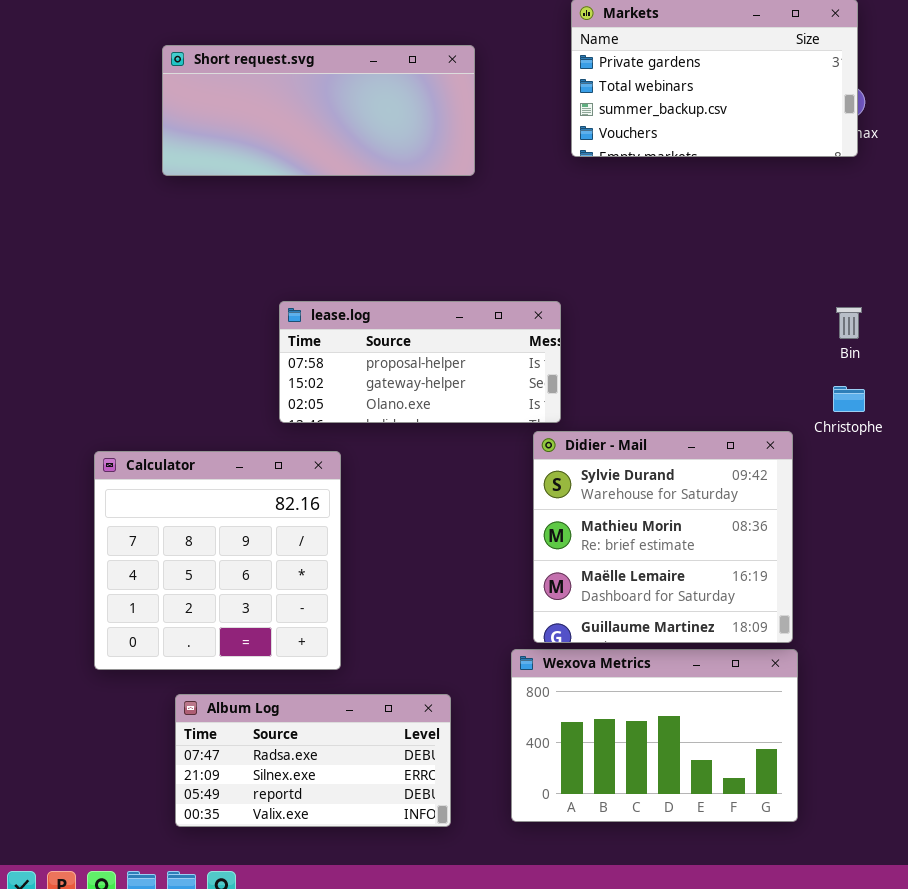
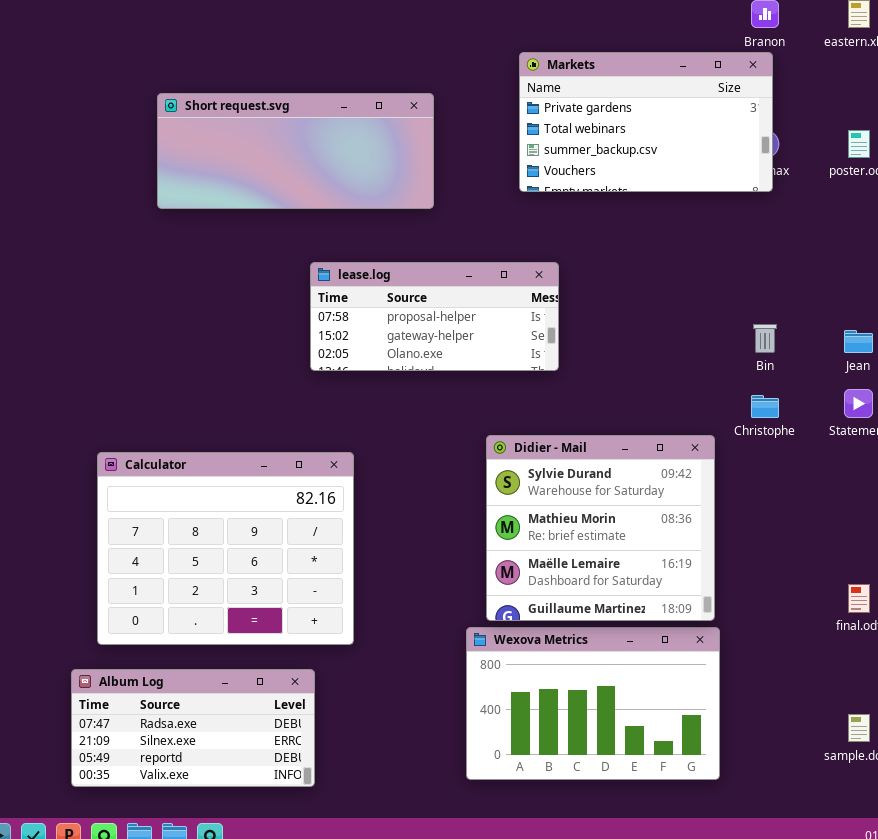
lease.log: [279,301,561,423] -> [310,262,559,371], moved
Calculator: [94,451,341,670] -> [97,452,354,645], resized
Album Log: [175,694,451,827] -> [71,669,315,787], moved

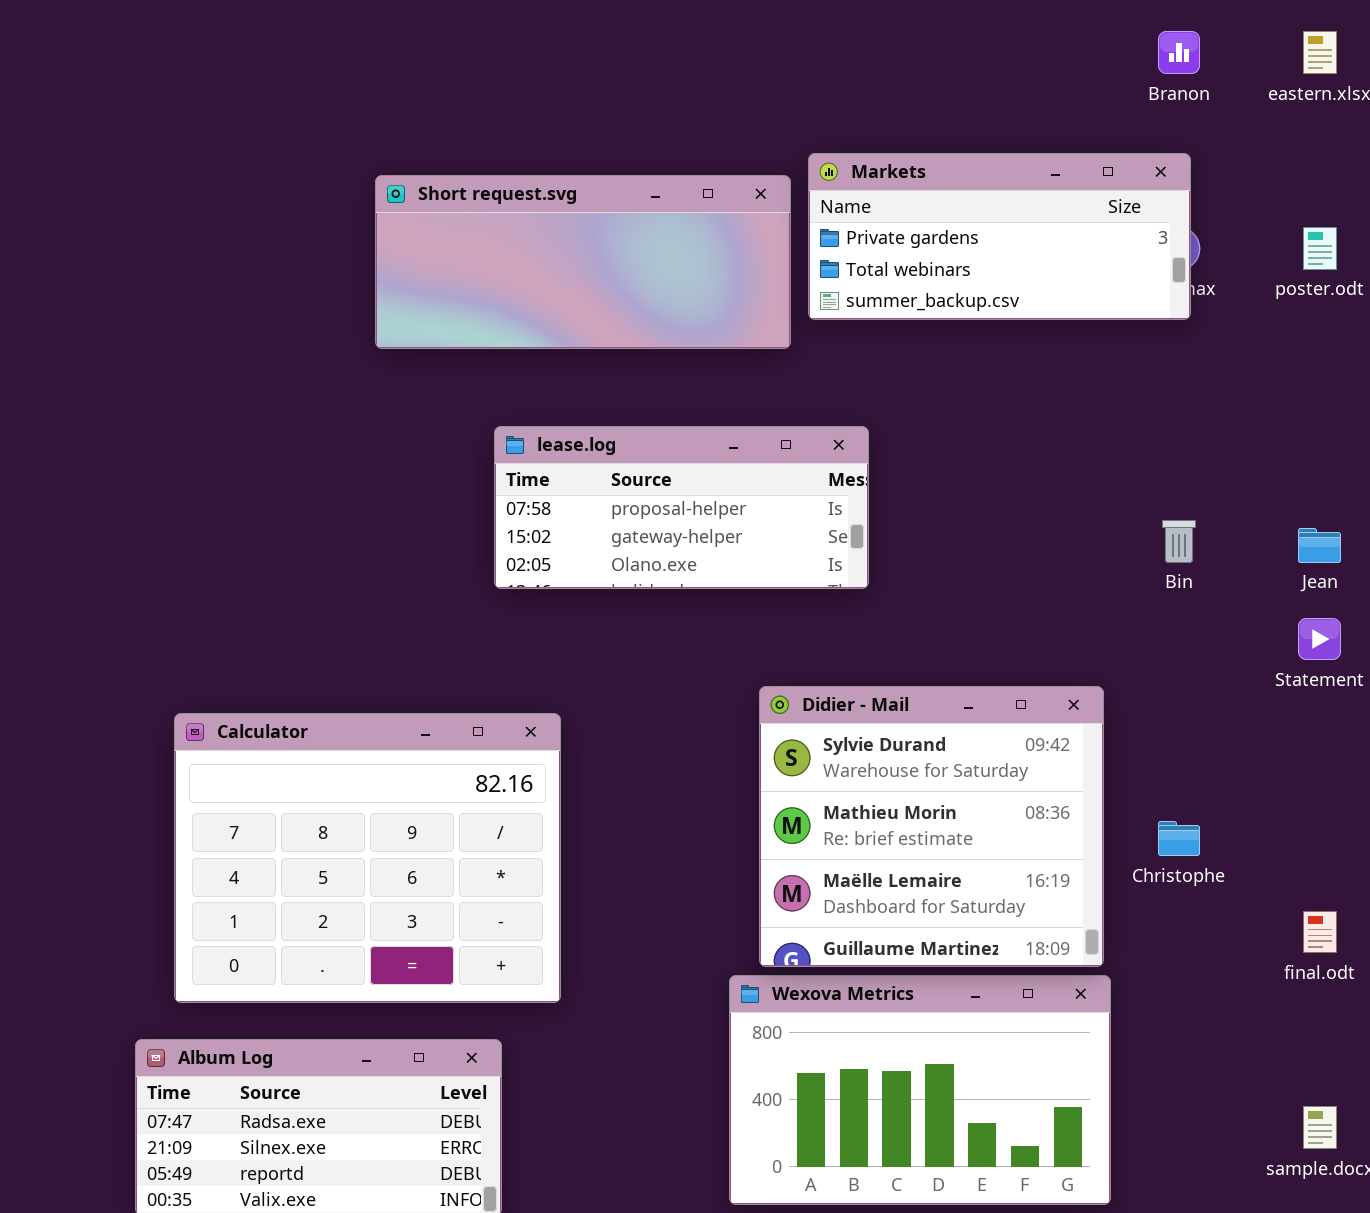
Markets: [519,52,773,192] -> [808,153,1191,320], resized
Short request.svg: [157,93,434,209] -> [375,175,791,349], moved
Christophe: [751,395,779,418] -> [1158,821,1200,856], moved

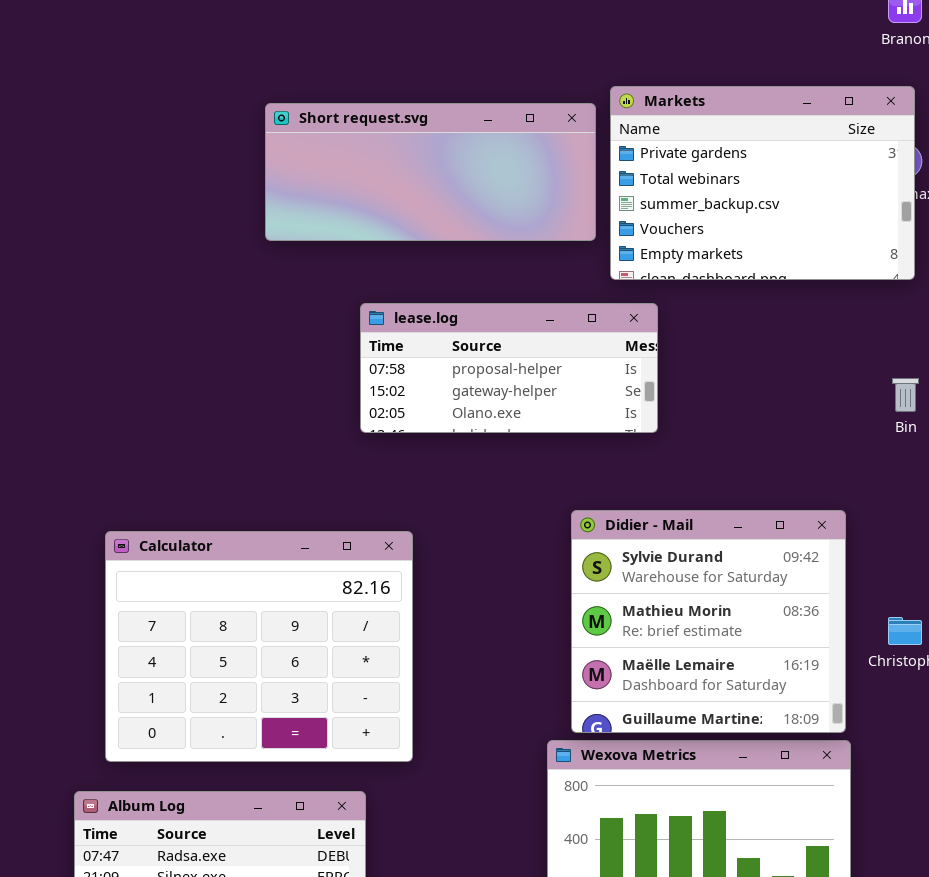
Markets: [808,153,1191,320] -> [610,86,915,280], resized

